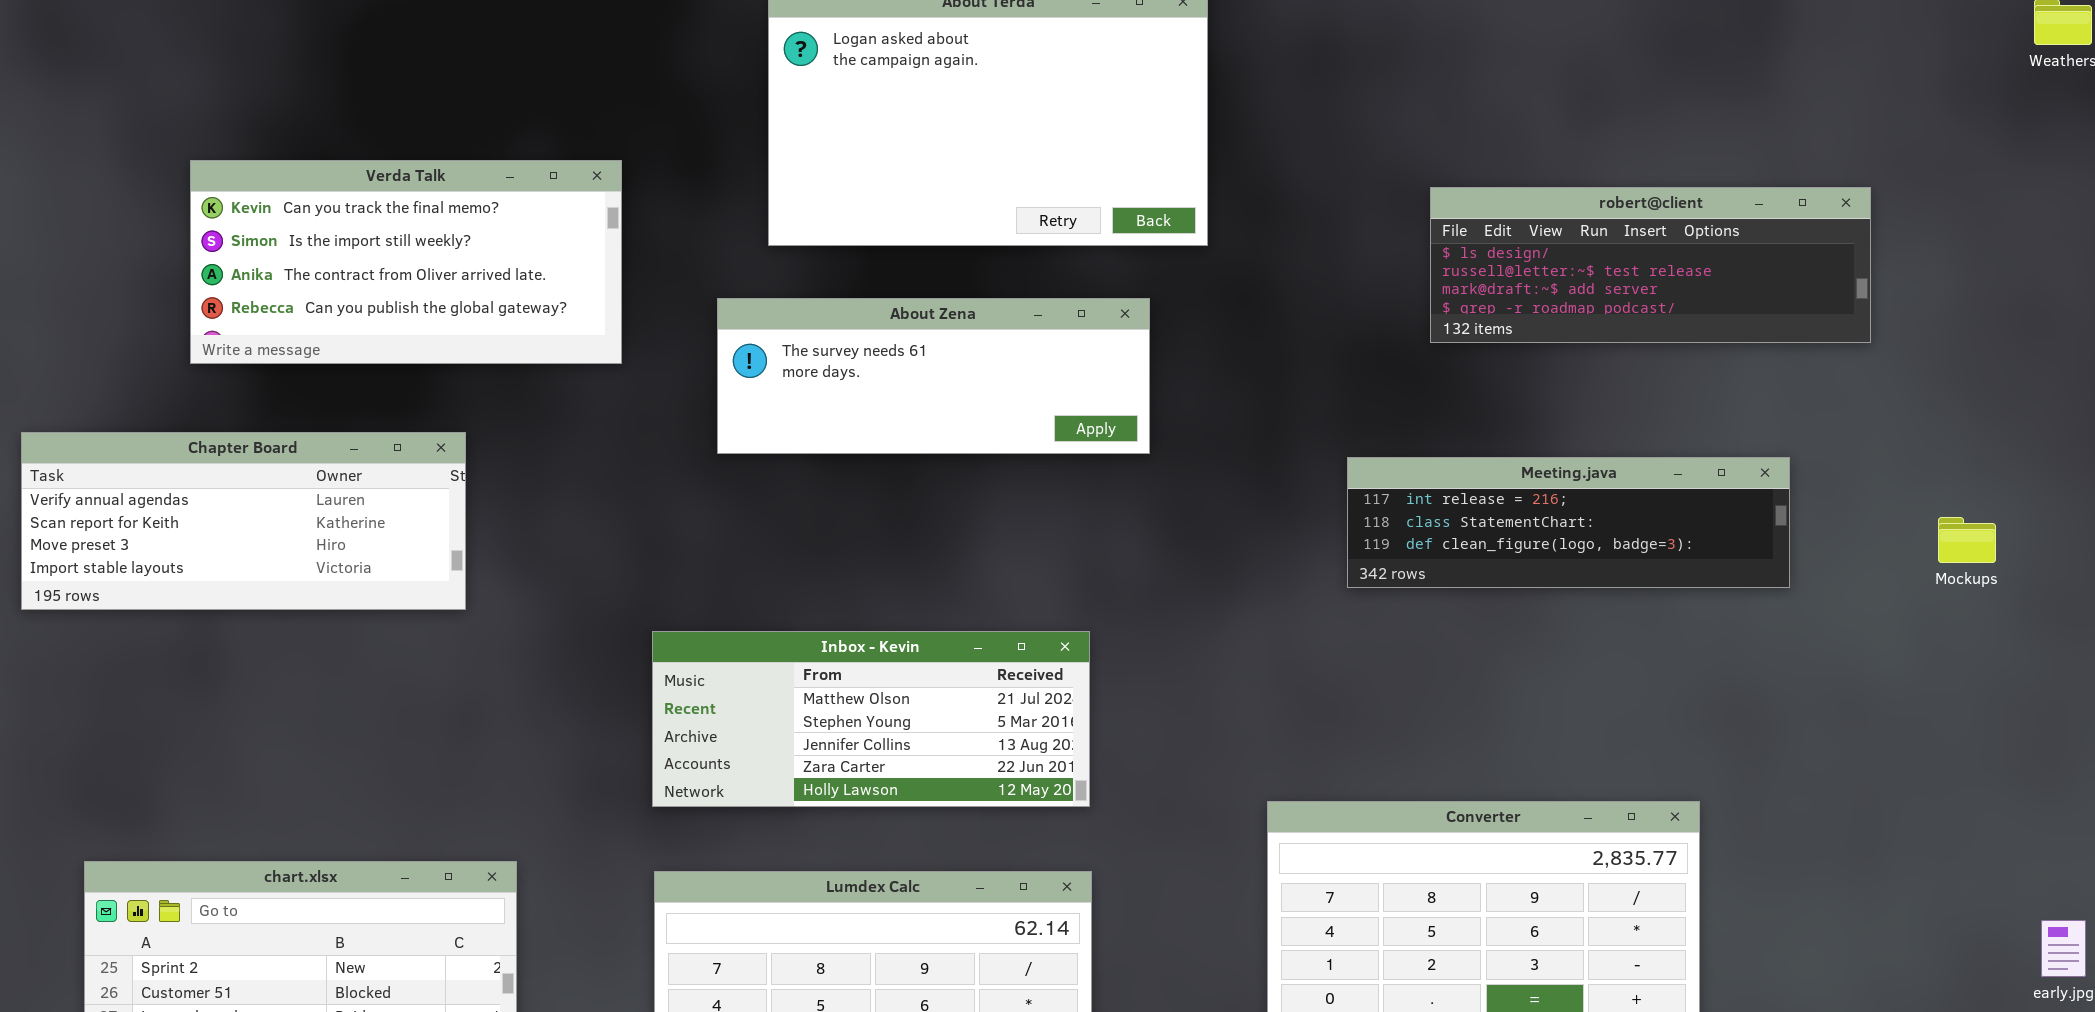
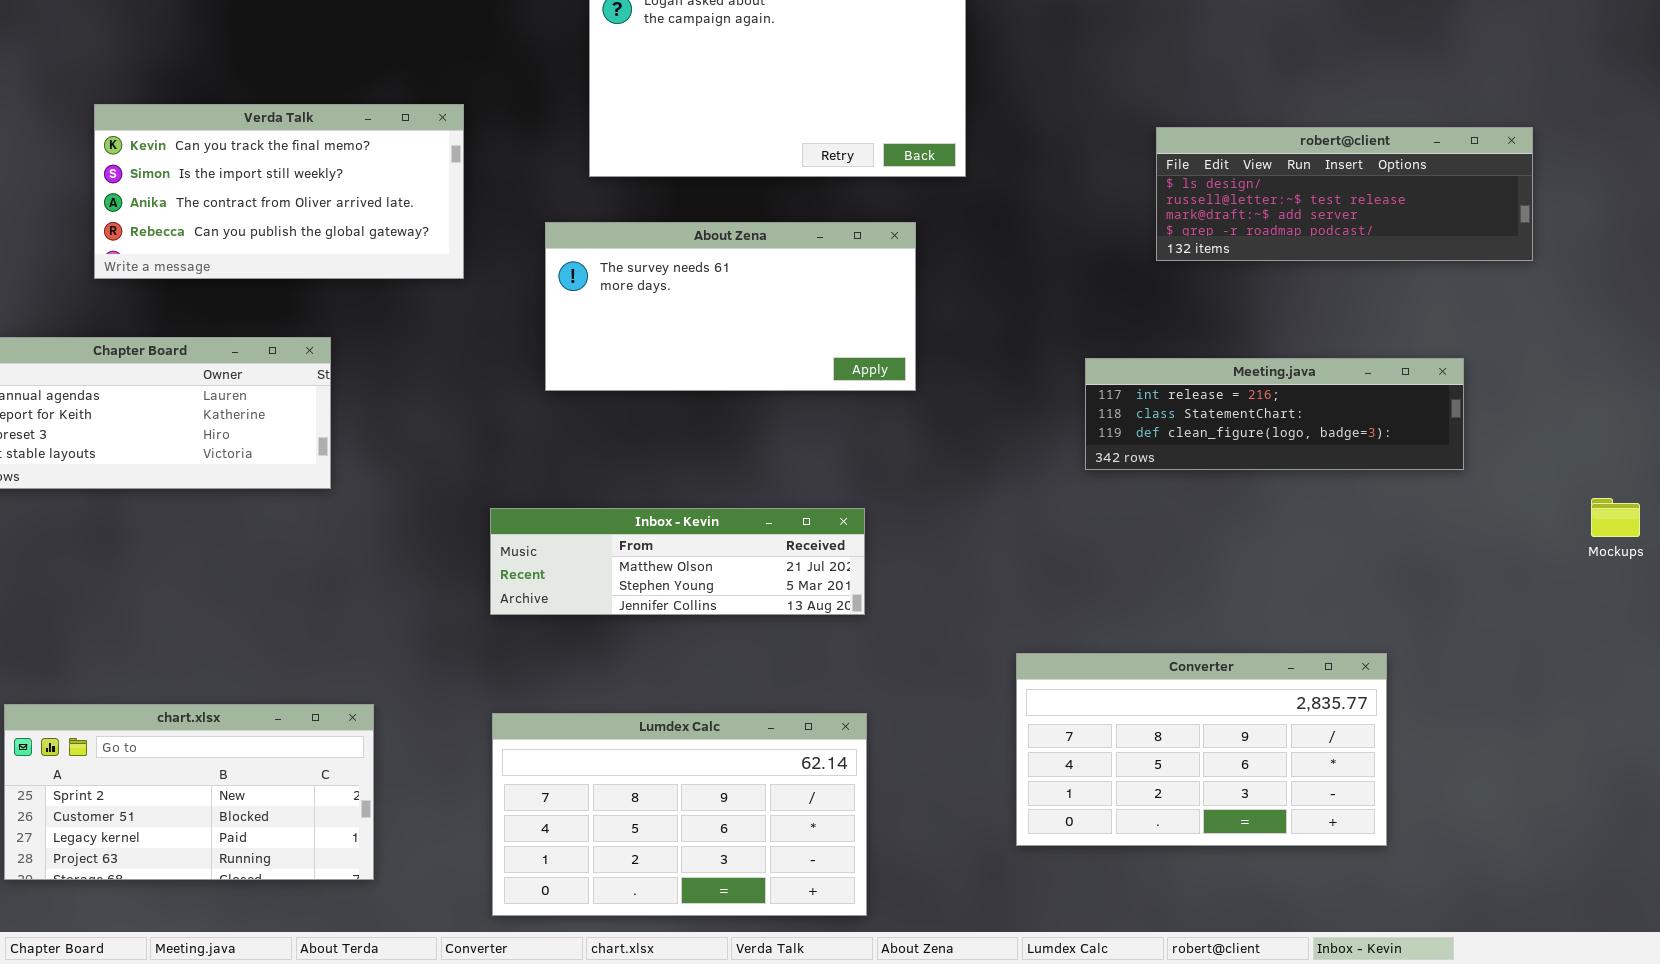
About Zena: [717,298,1150,454] -> [545,222,916,391], resized
Mockups: [1938,517,1996,563] -> [1591,498,1640,537], moved
Inbox - Kevin: [652,631,1090,807] -> [490,508,865,615], resized

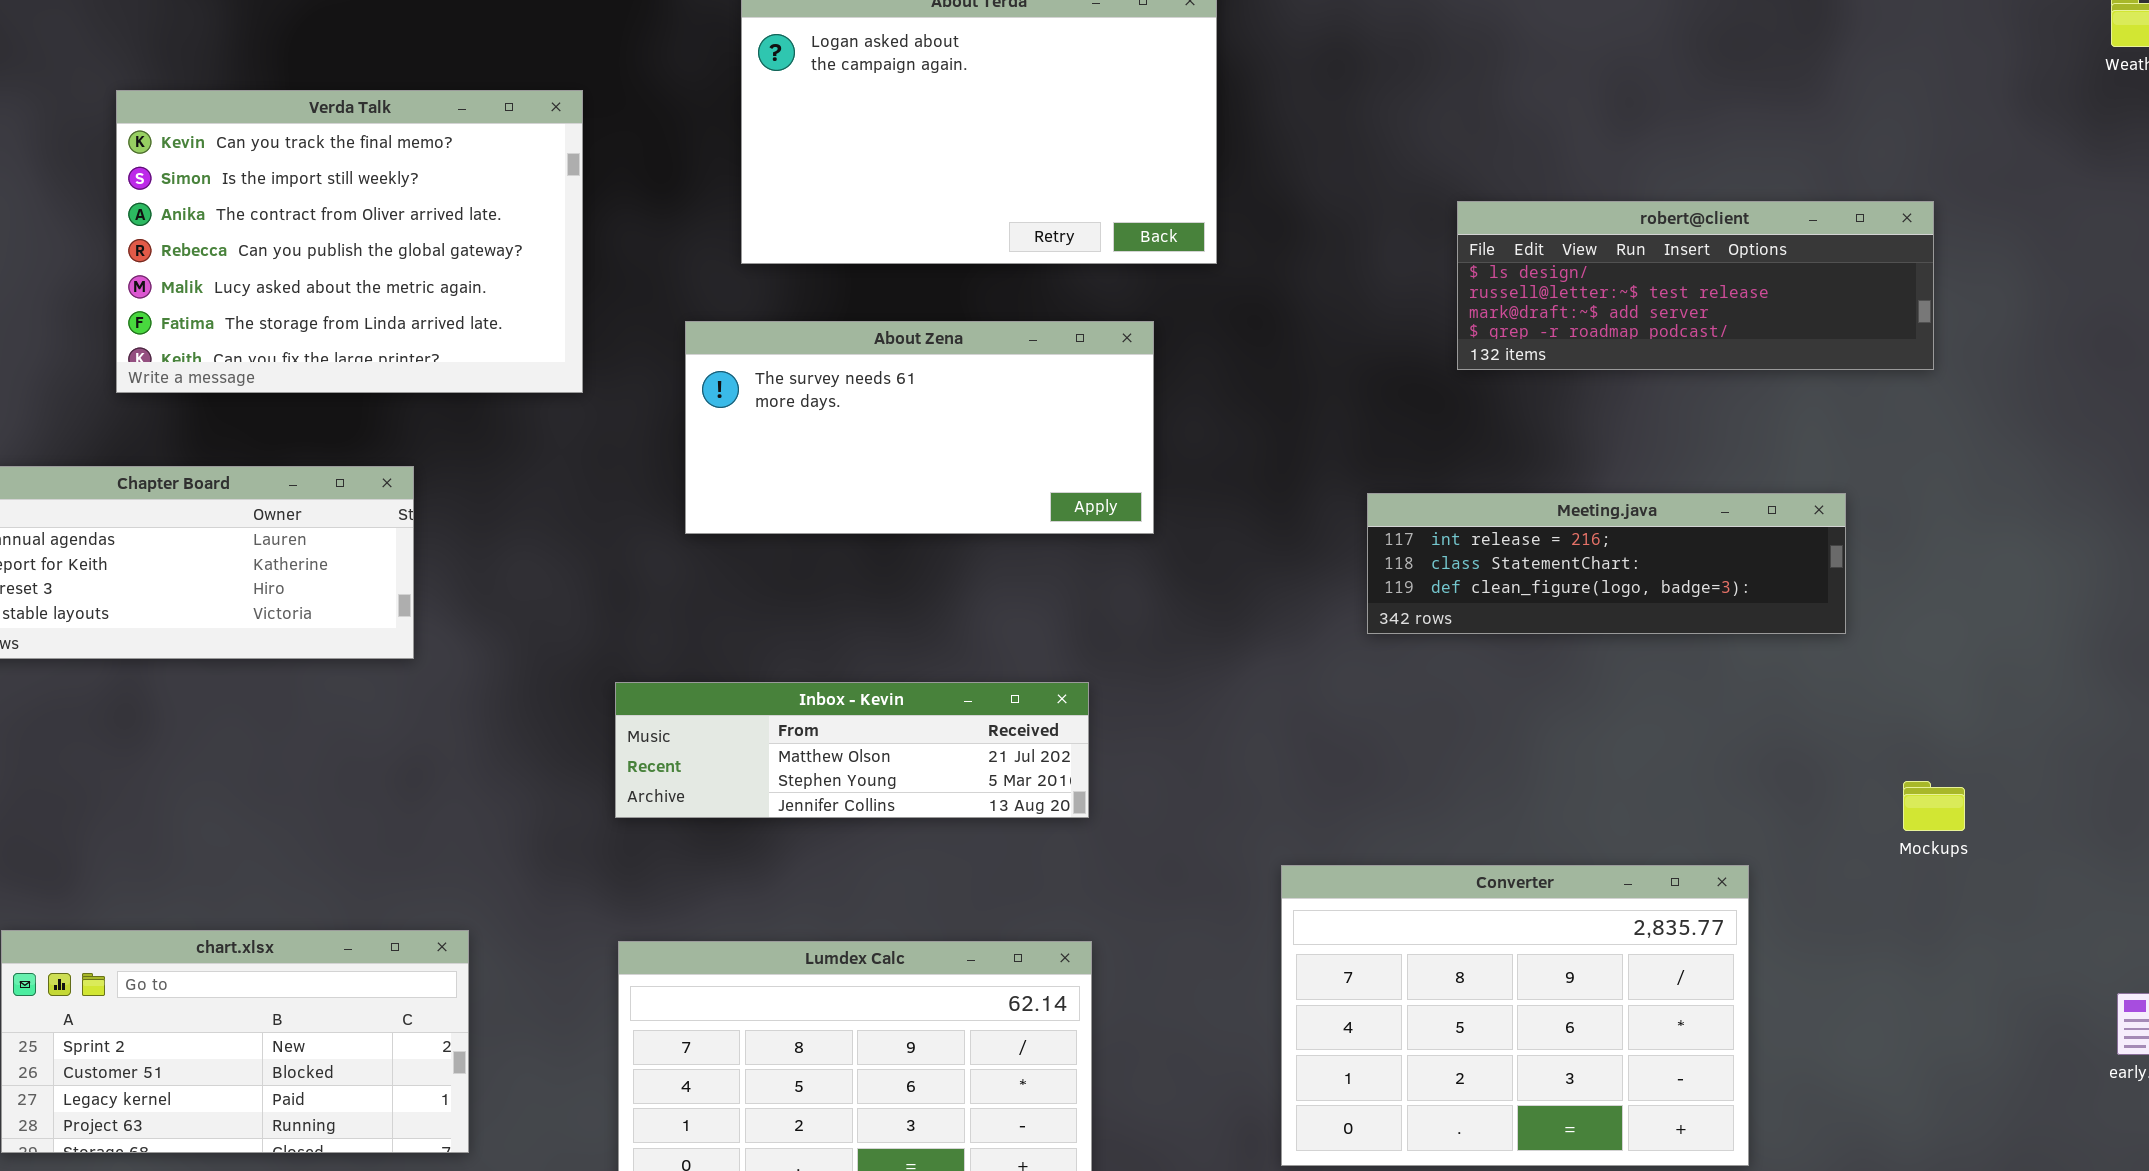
Verda Talk: [94,104,464,279] -> [116,90,583,393], resized
Mockups: [1591,498,1640,537] -> [1903,781,1965,831], moved
Converter: [1016,653,1387,846] -> [1281,865,1749,1166], resized

